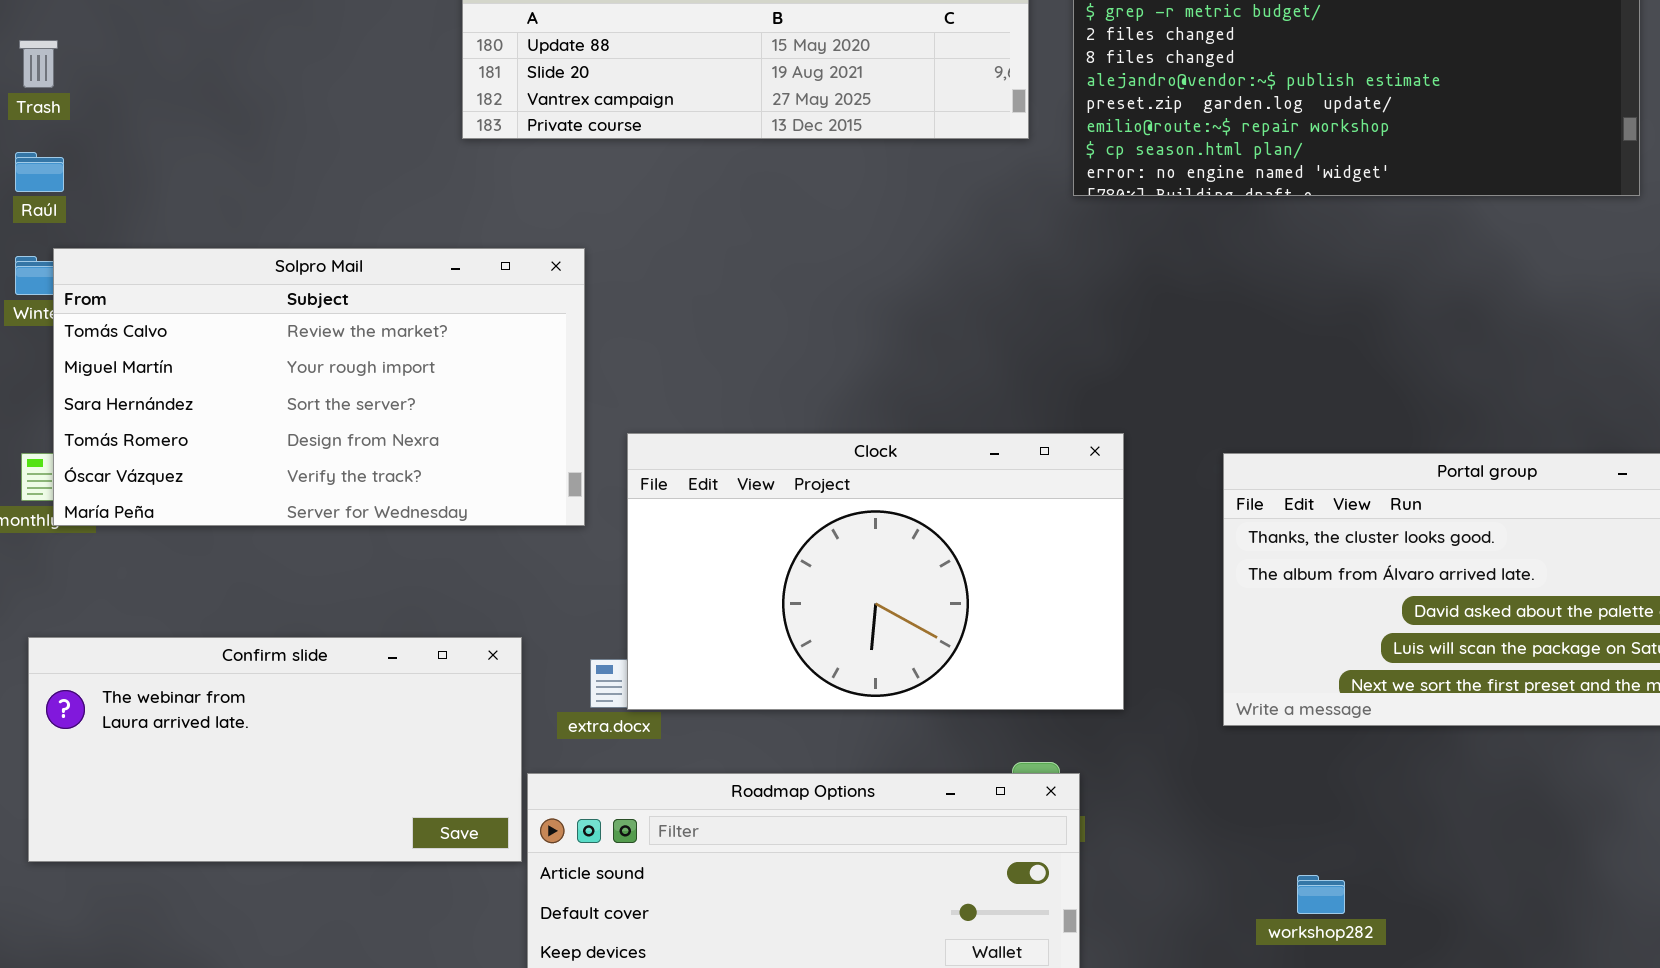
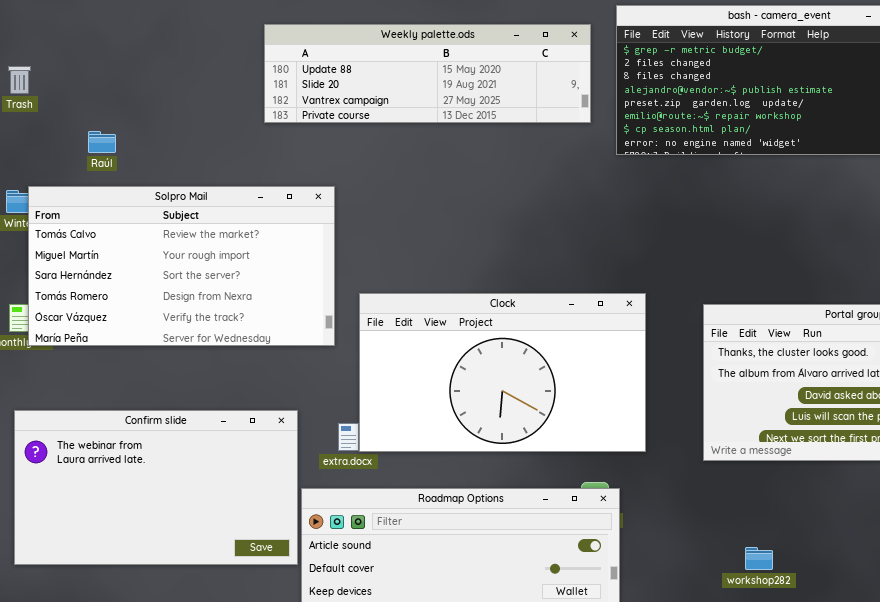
Raúl: [15,152,64,192] -> [88,131,116,153], moved
Confirm slide: [28,637,522,862] -> [14,410,298,565], resized

